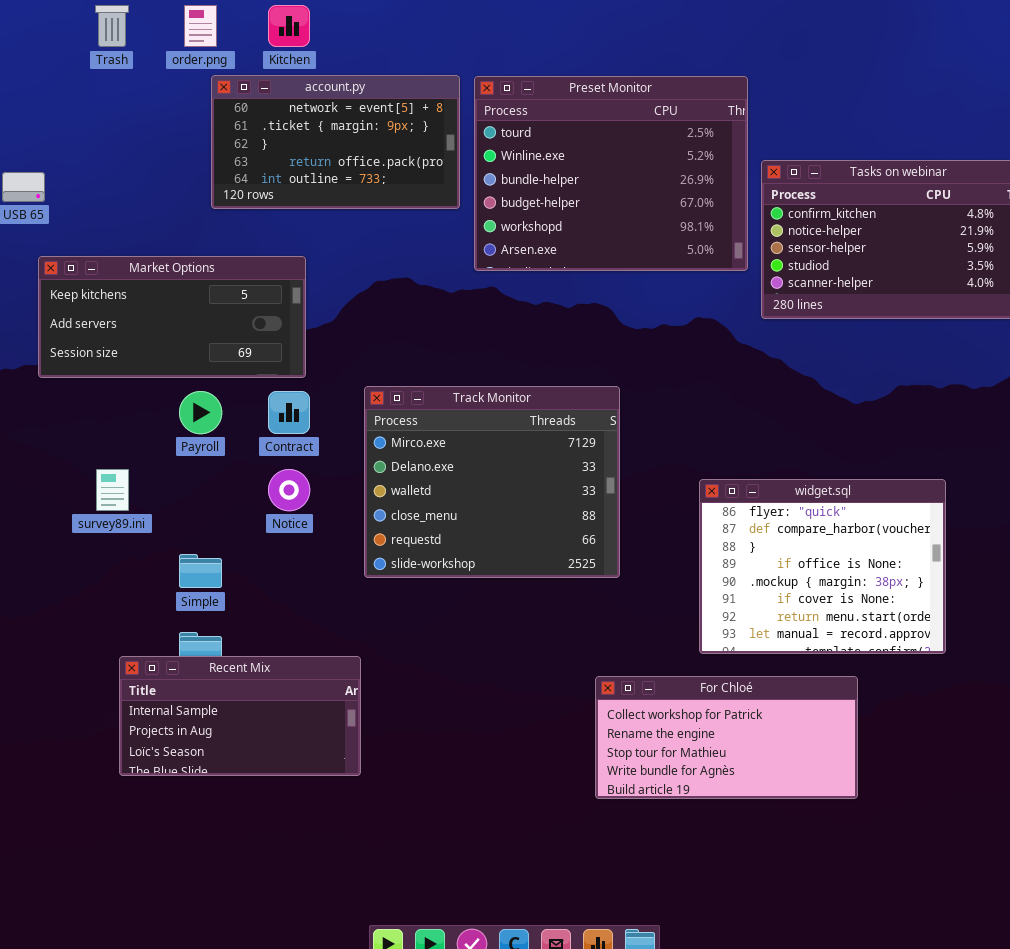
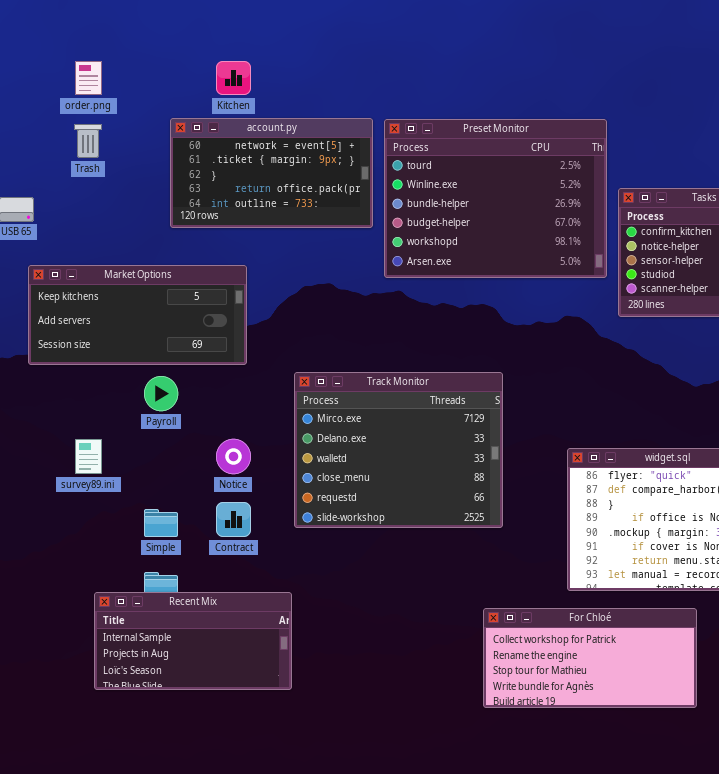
Trash: [95,5,129,47] -> [74,124,102,158], moved
order.png: [184,5,217,47] -> [75,61,102,95], moved
Contract: [268,391,310,434] -> [216,502,251,537], moved

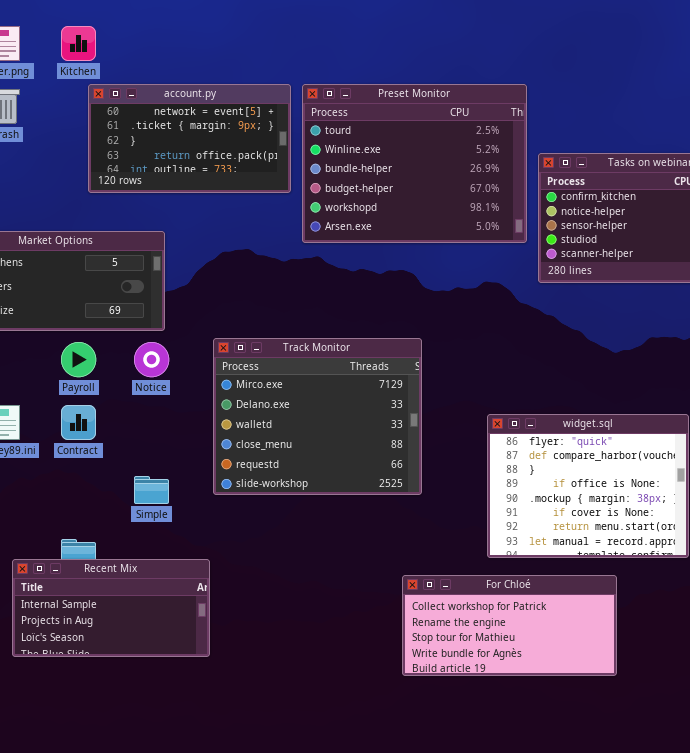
Kitchen: [216,61,251,95] -> [61,26,96,61], moved
Notice: [216,439,251,474] -> [134,342,169,377], moved
Contract: [216,502,251,537] -> [61,405,96,440], moved
Simple: [144,509,178,537] -> [134,476,169,504], moved

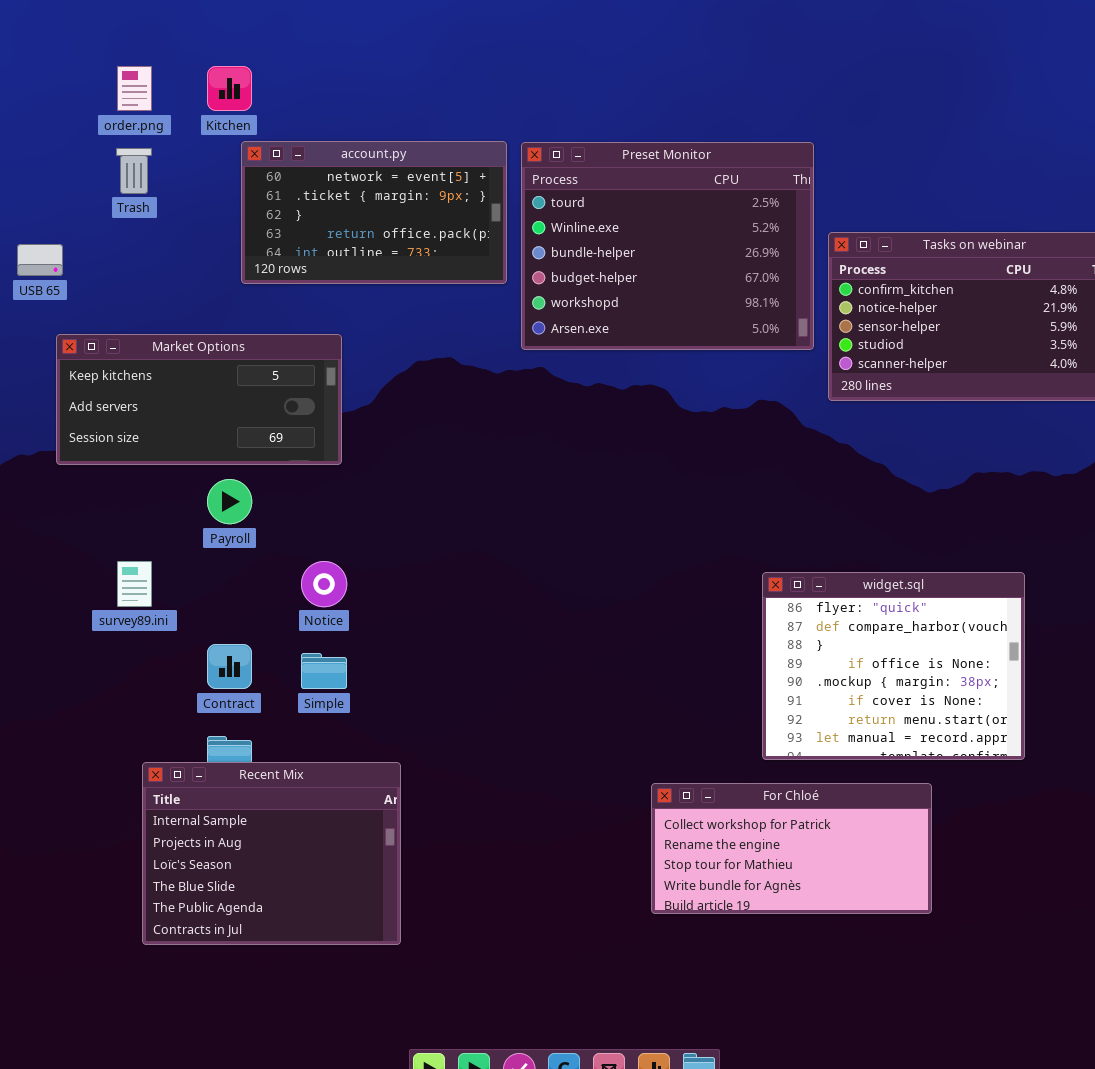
Track Monitor: [213,338,422,495] -> none, closed
Notice: [134,342,169,377] -> [301,561,347,607], moved
Contract: [61,405,96,440] -> [207,644,252,689], moved
Recent Mix: [12,559,210,657] -> [142,762,401,945], resized

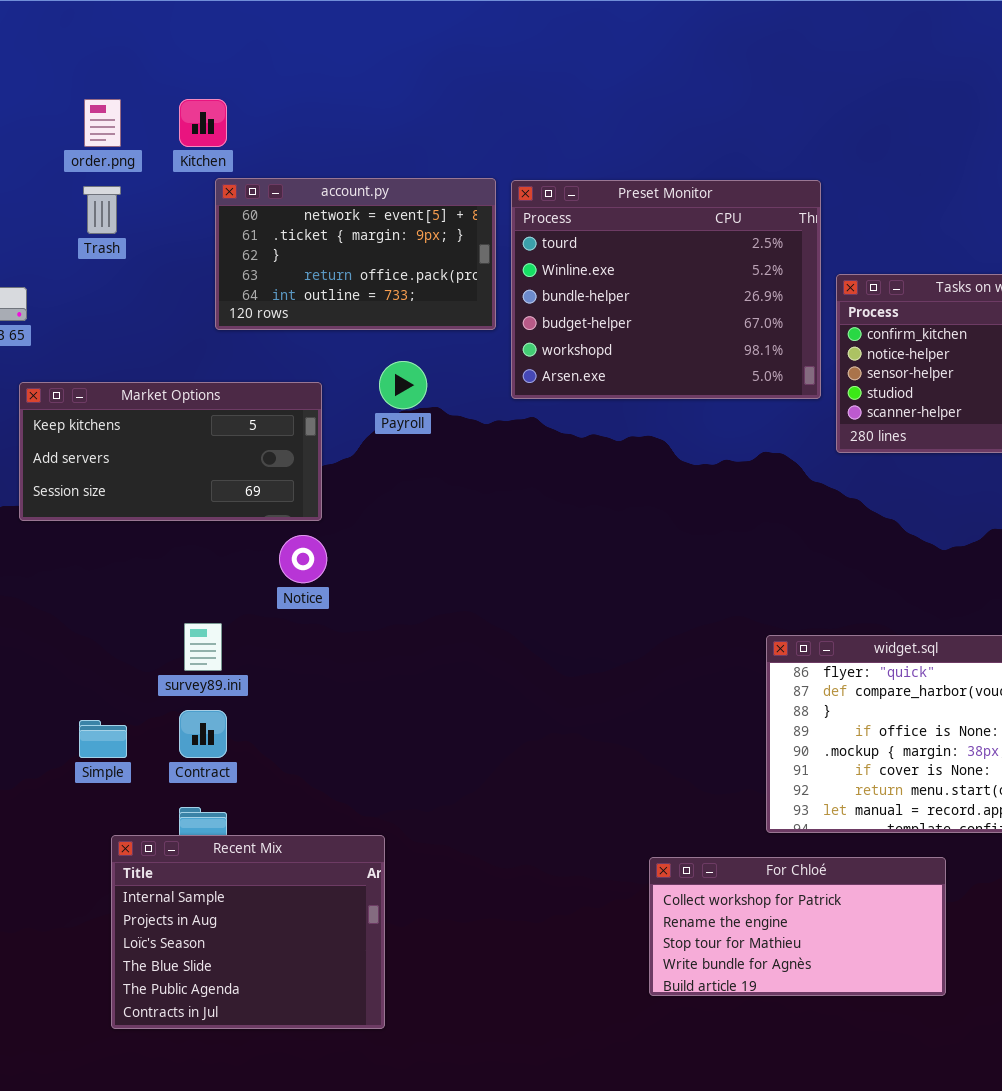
Payroll: [207,479,252,524] -> [379,361,427,409], moved
survey89.ini: [117,561,152,607] -> [184,623,222,671], moved
Notice: [301,561,347,607] -> [279,535,327,583], moved
Simple: [301,653,347,689] -> [79,720,127,758], moved

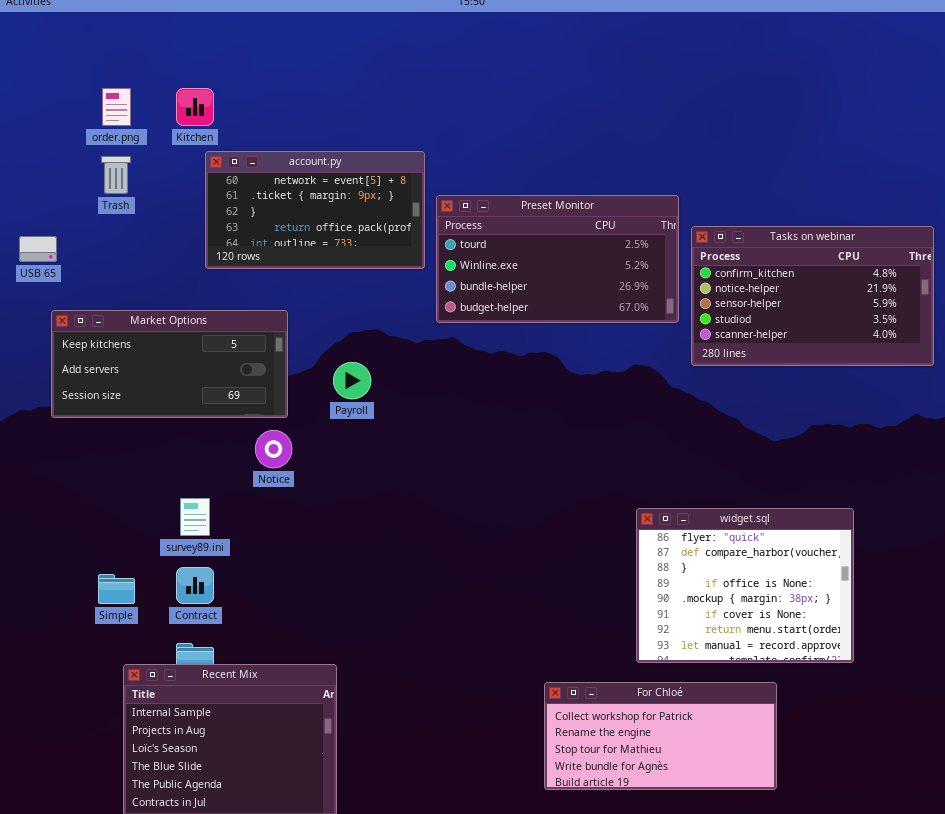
Preset Monitor: [511,180,821,399] -> [436,195,679,323], resized
Payroll: [379,361,427,409] -> [333,362,371,399], moved

